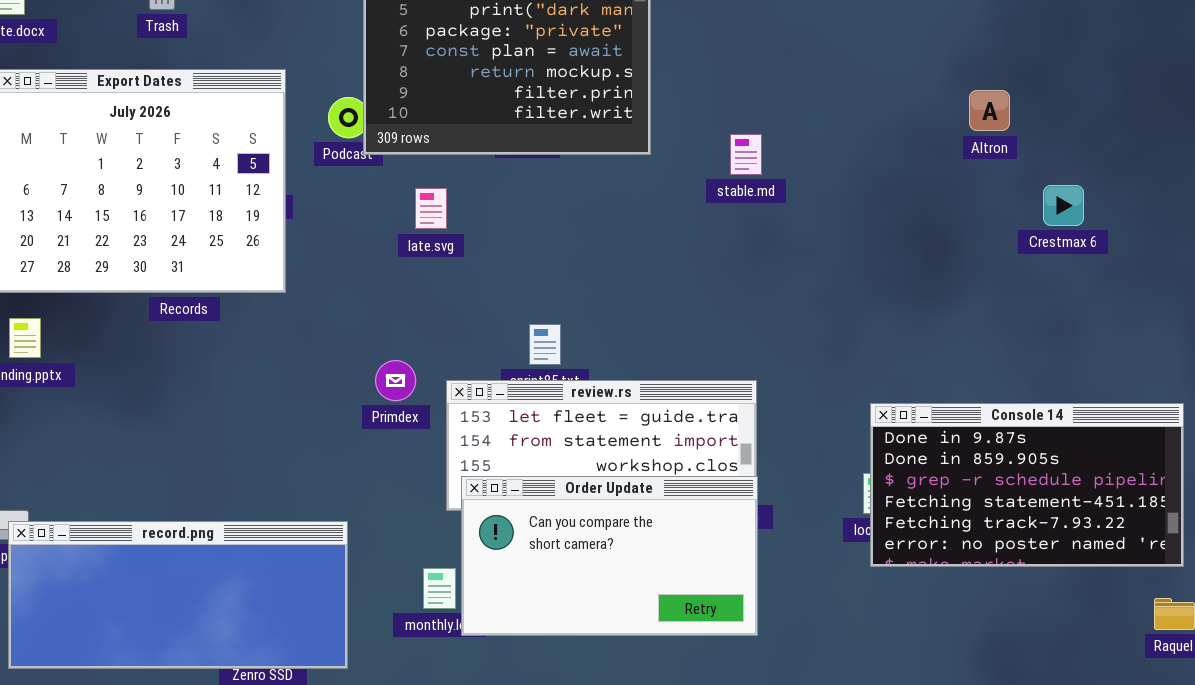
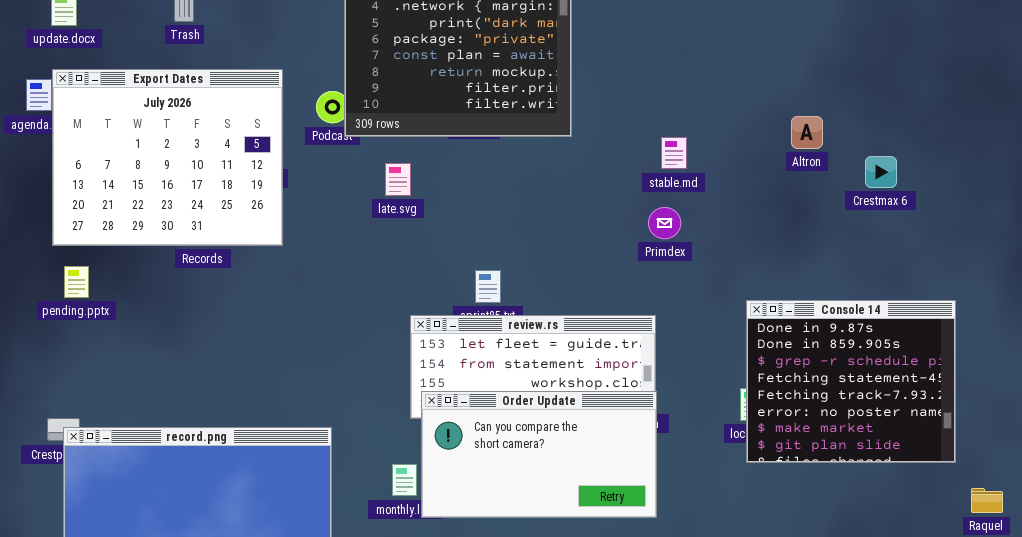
Altron: [969,90,1010,131] -> [791,116,823,149], moved
stable.md: [730,134,762,175] -> [661,137,687,169], moved
Crestmax 6: [1043,185,1084,226] -> [865,156,897,188], moved
Primdex: [375,360,416,401] -> [648,207,681,239], moved
Console 14: [870,403,1184,567] -> [746,300,956,463], resized

